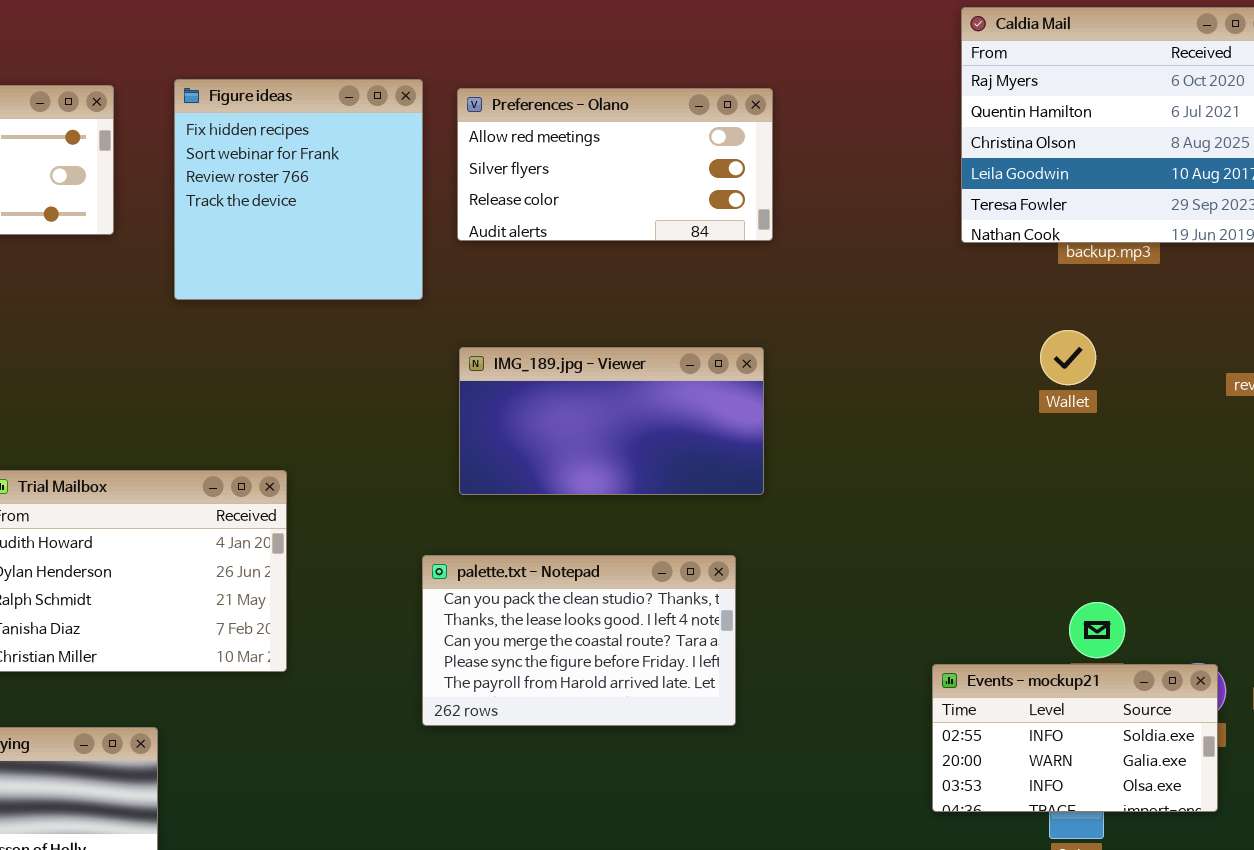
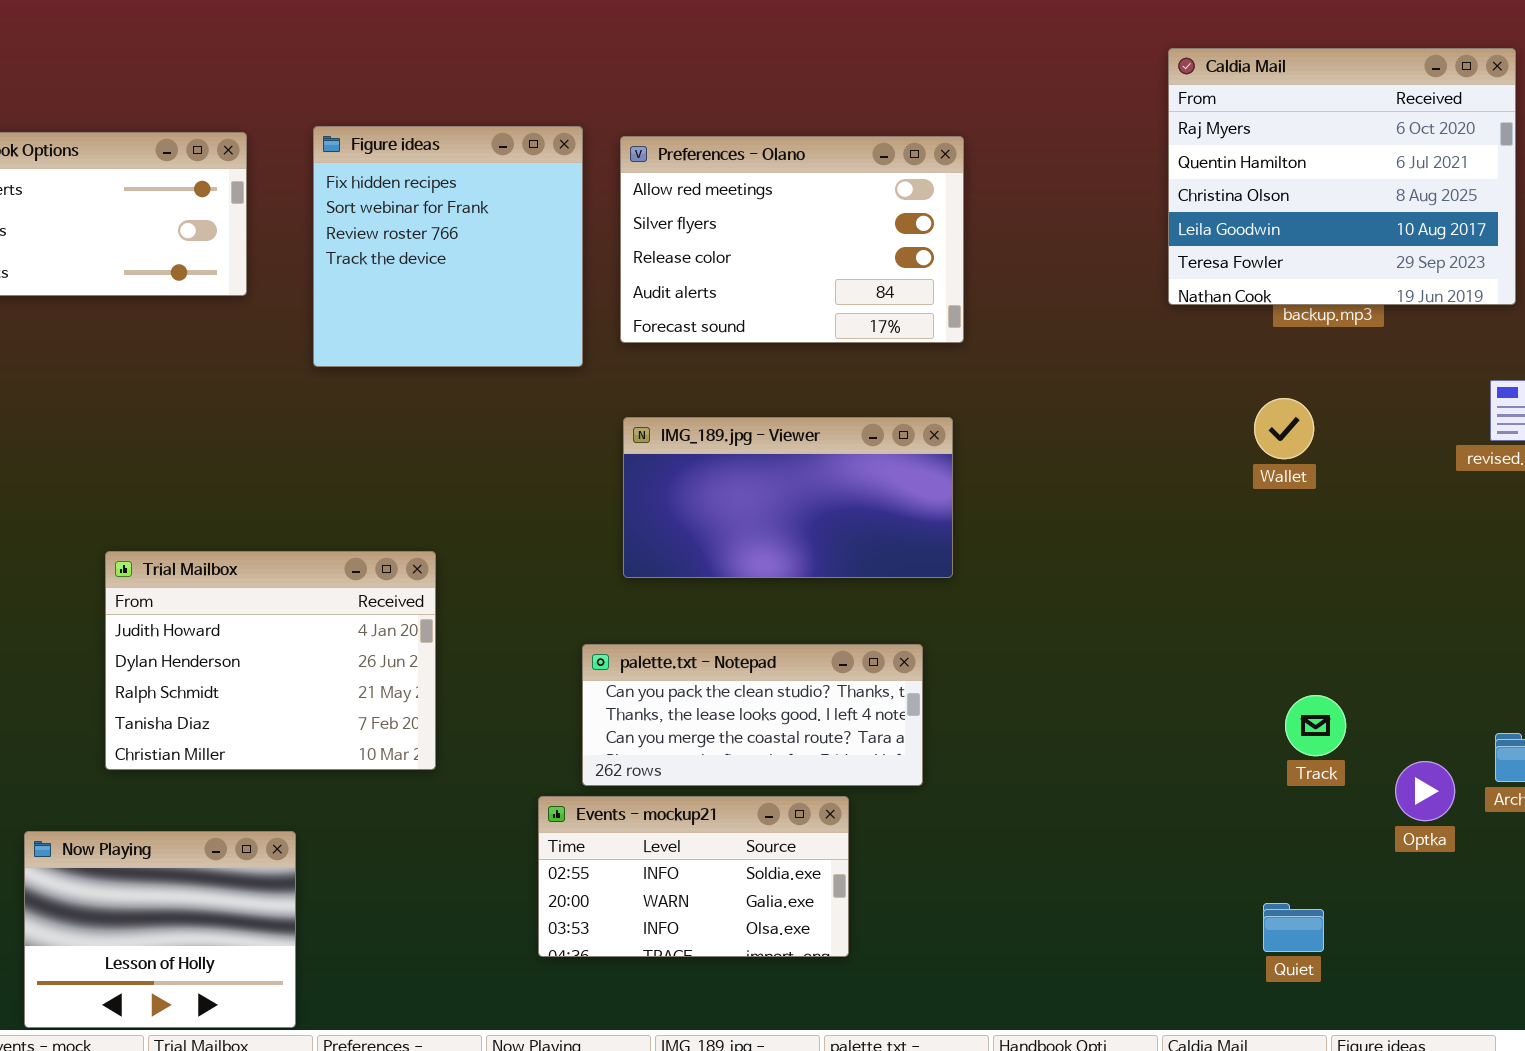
Preferences - Olano: [457,88,773,241] -> [620,136,964,343], resized
palette.txt - Notepad: [422,555,736,726] -> [582,644,923,786], resized
Events - mockup21: [932,664,1218,812] -> [538,796,849,957], moved

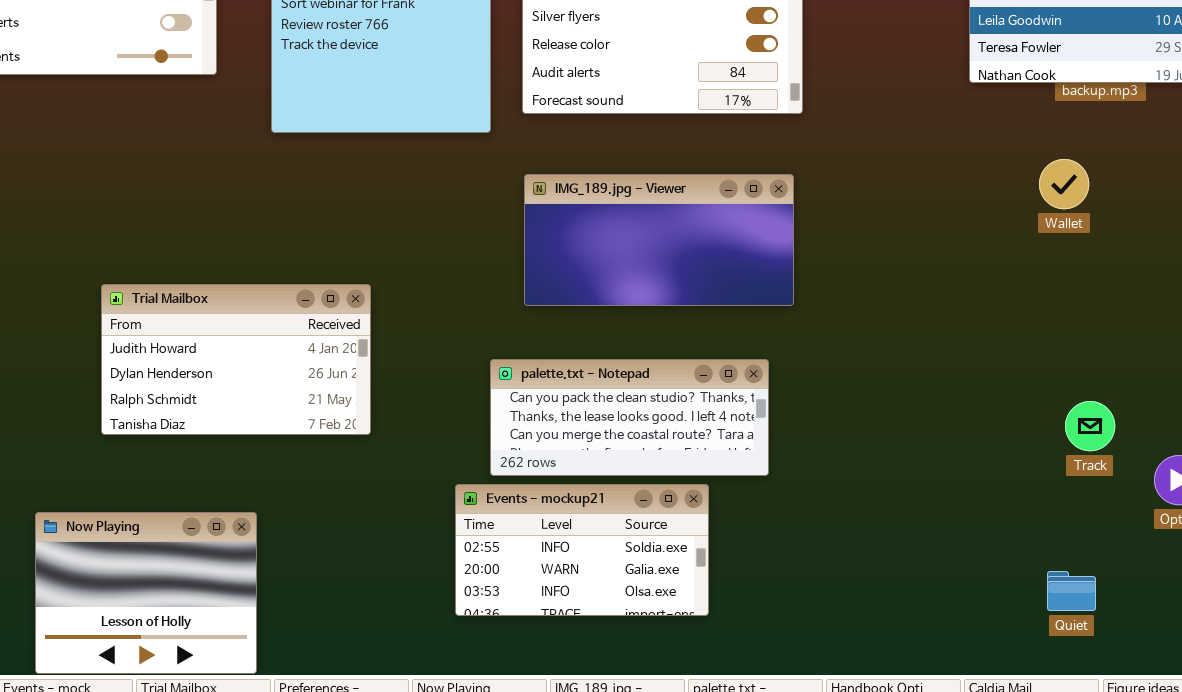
Trial Mailbox: [105,551,436,770] -> [101,284,371,435], resized

